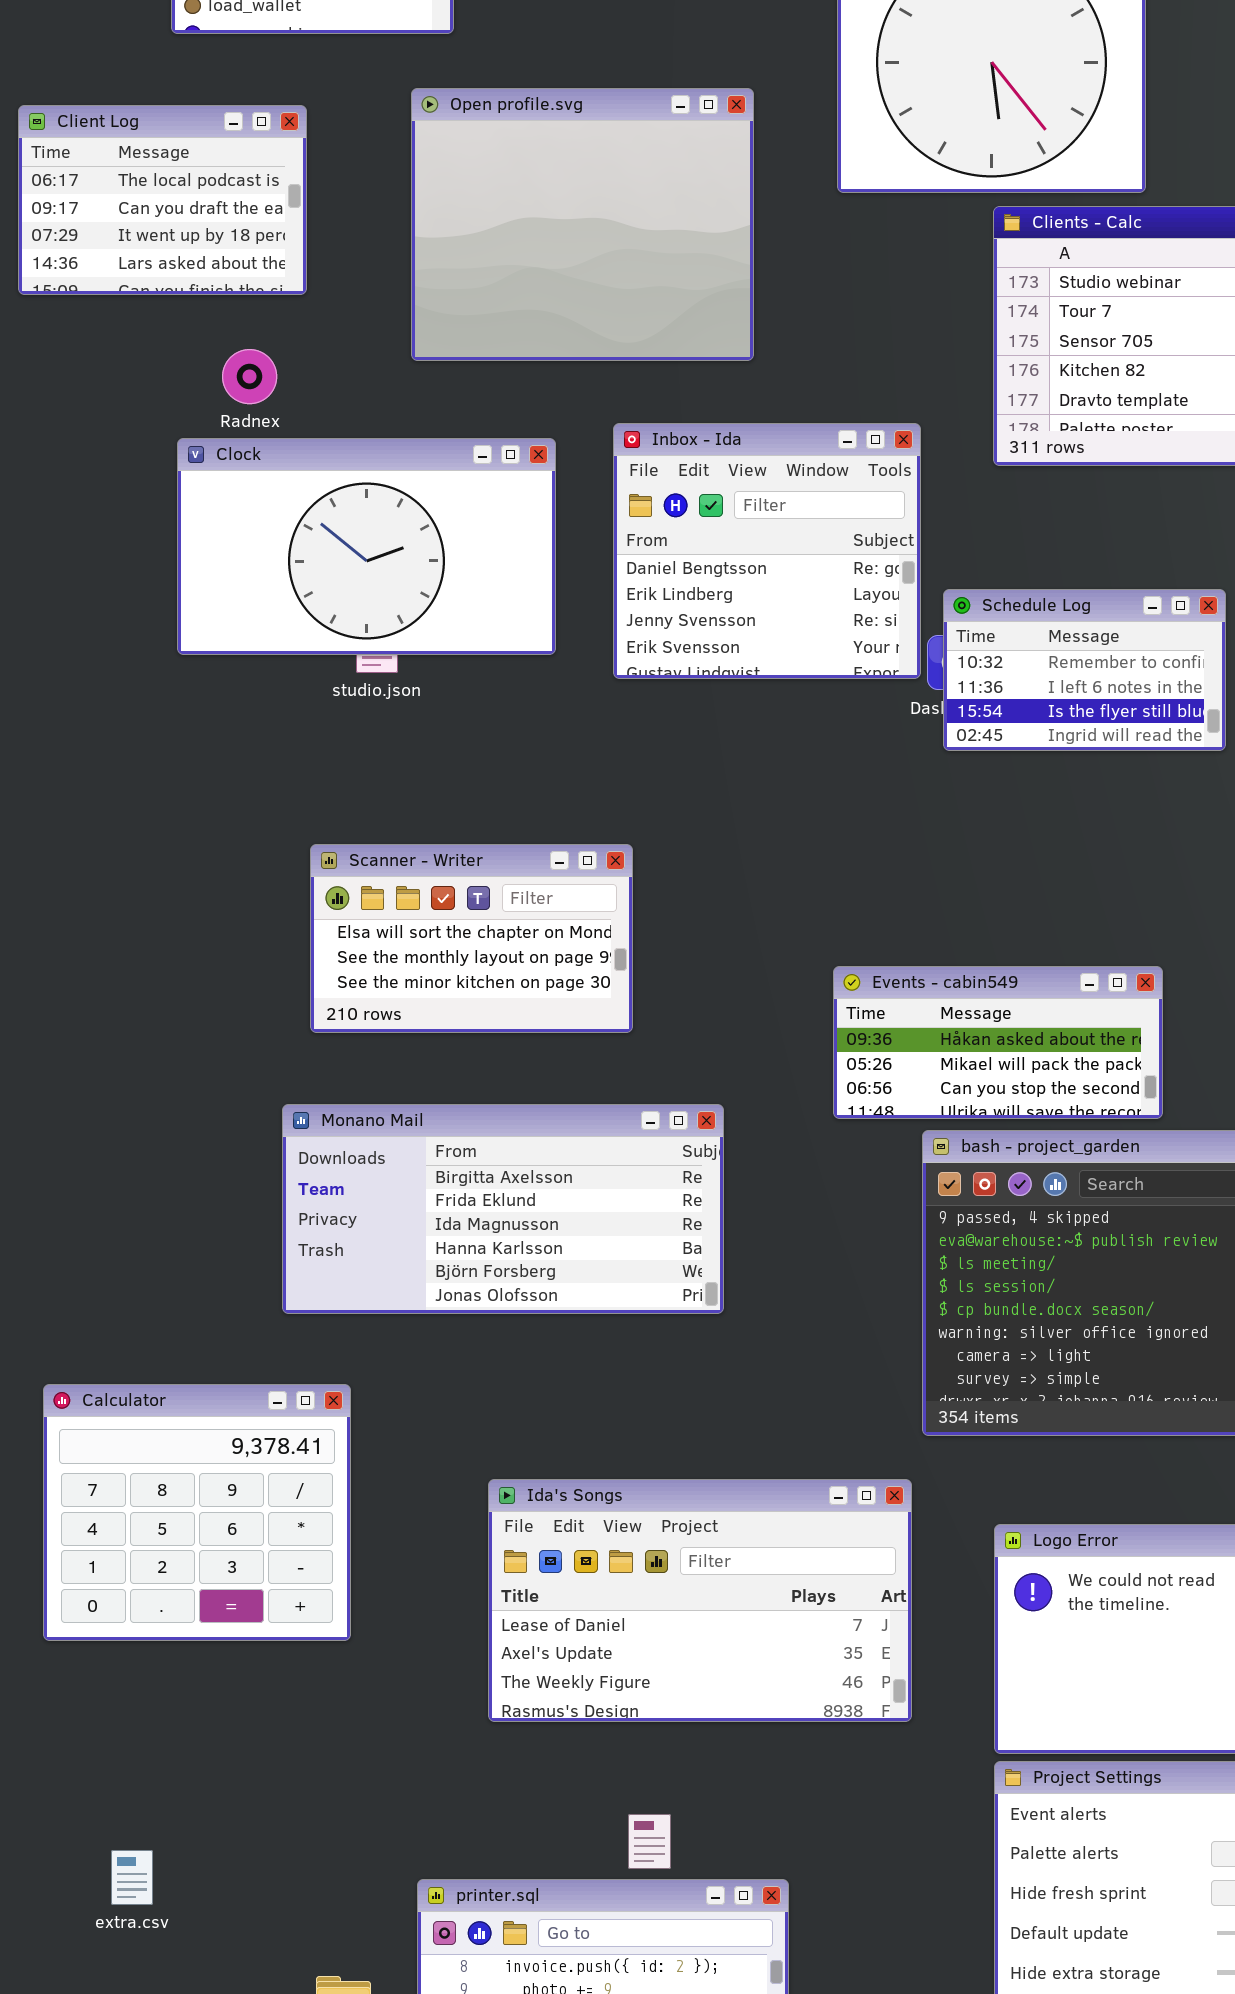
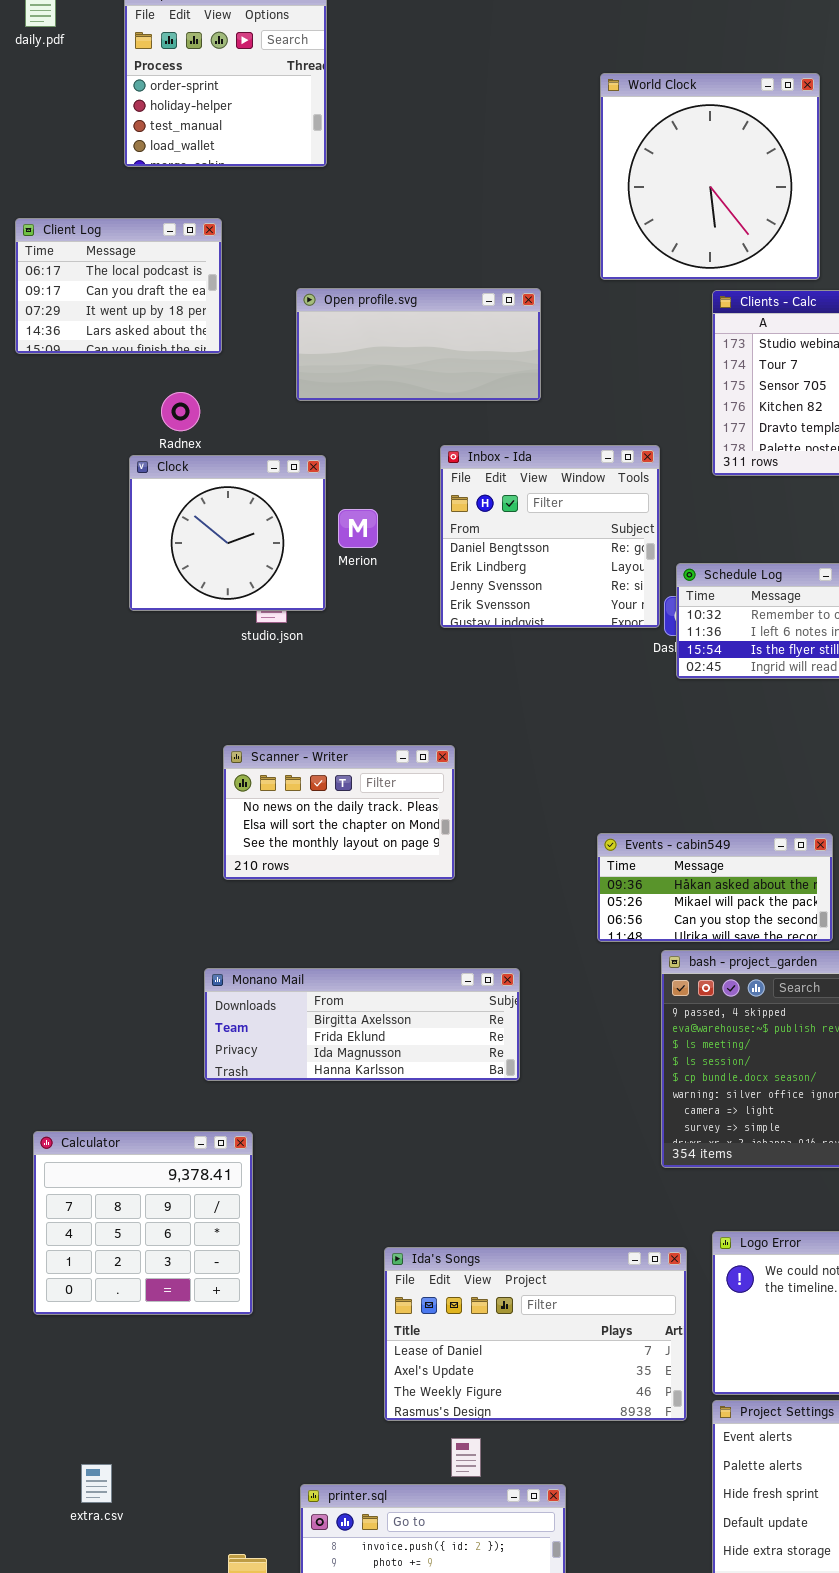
Open profile.svg: [411,88,754,361] -> [296,288,541,401], resized
Clock: [177,438,556,655] -> [129,455,326,611], resized
Scanner - Writer: [310,844,633,1033] -> [223,745,455,880], scrolled up 1 row
Monano Mail: [282,1104,724,1314] -> [204,968,520,1081], resized
Ida's Songs: [488,1479,912,1722] -> [384,1247,687,1421], moved

